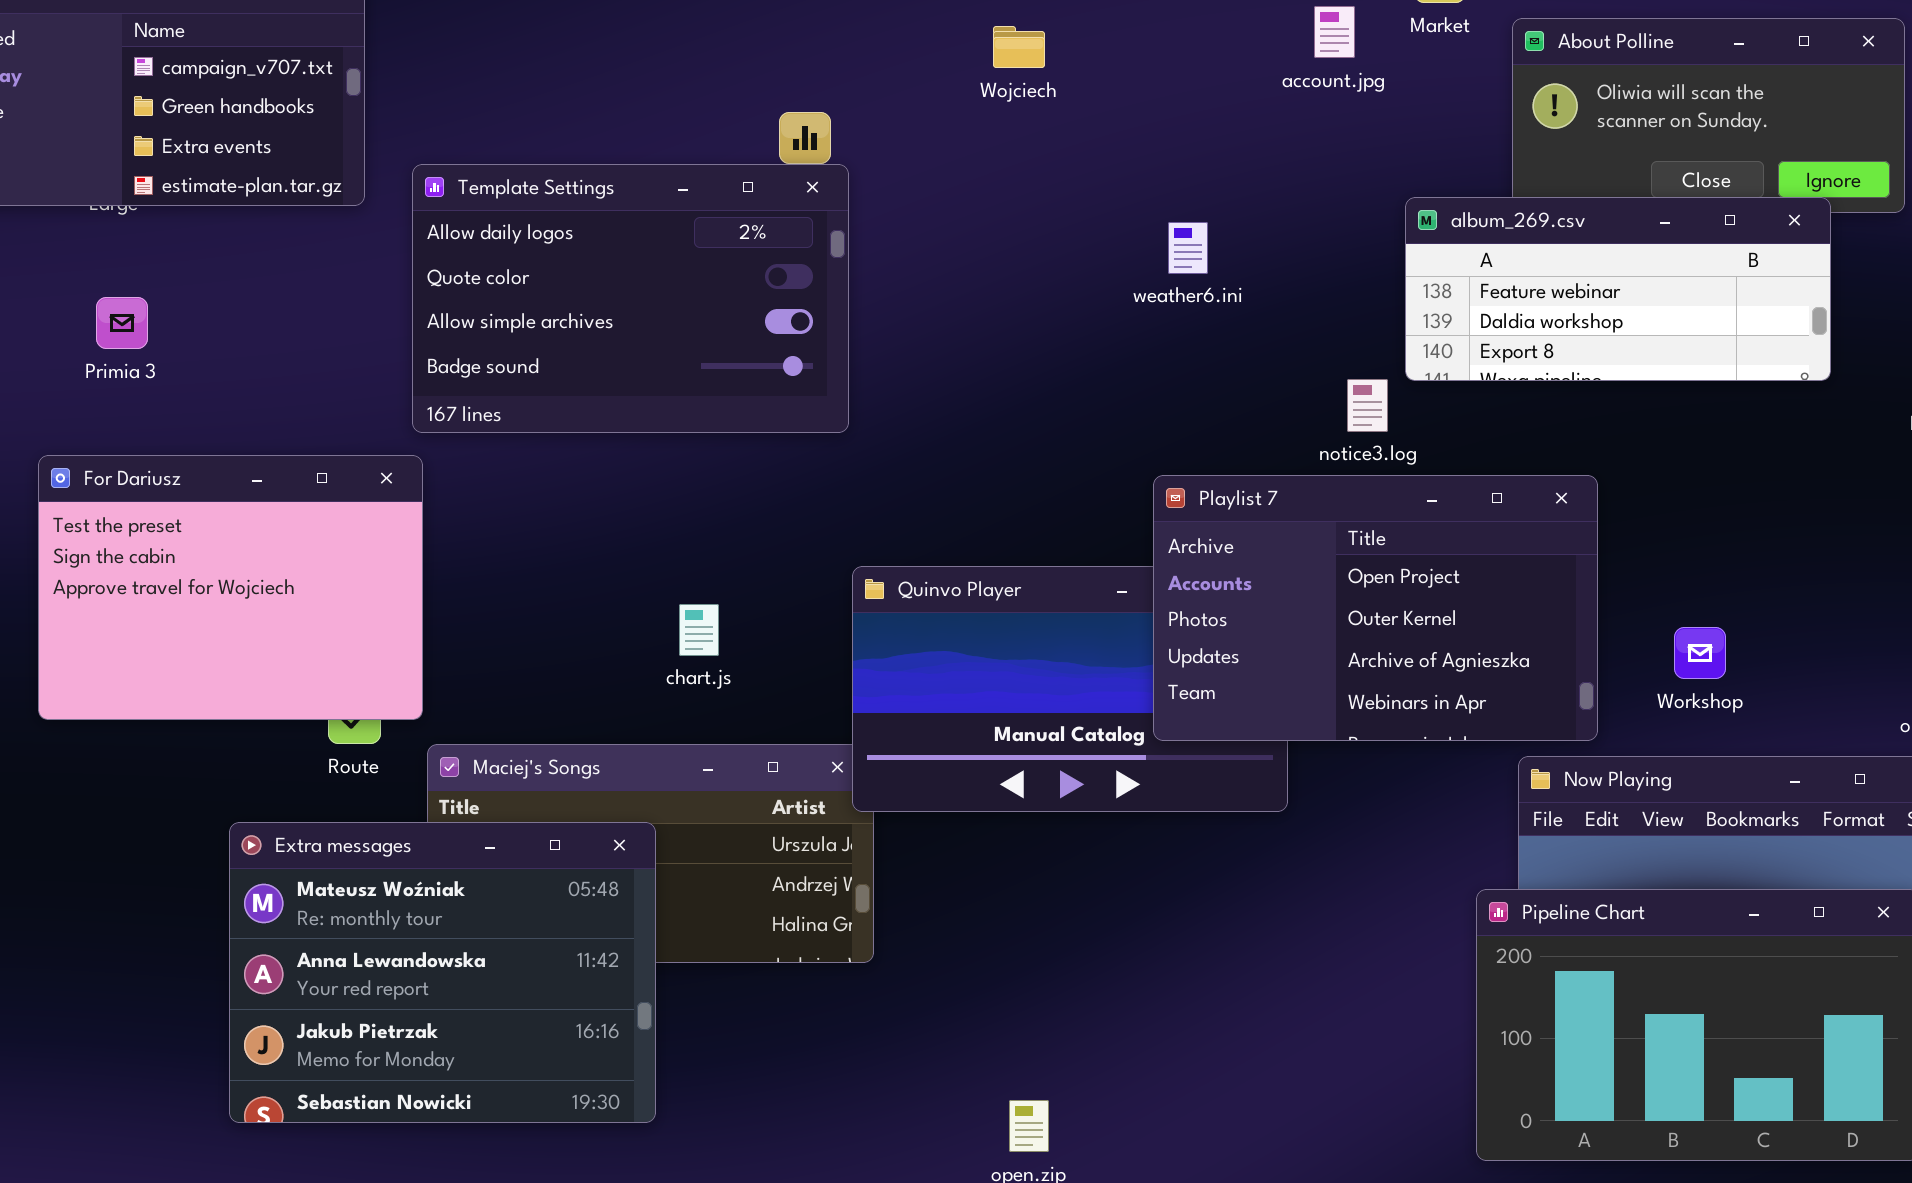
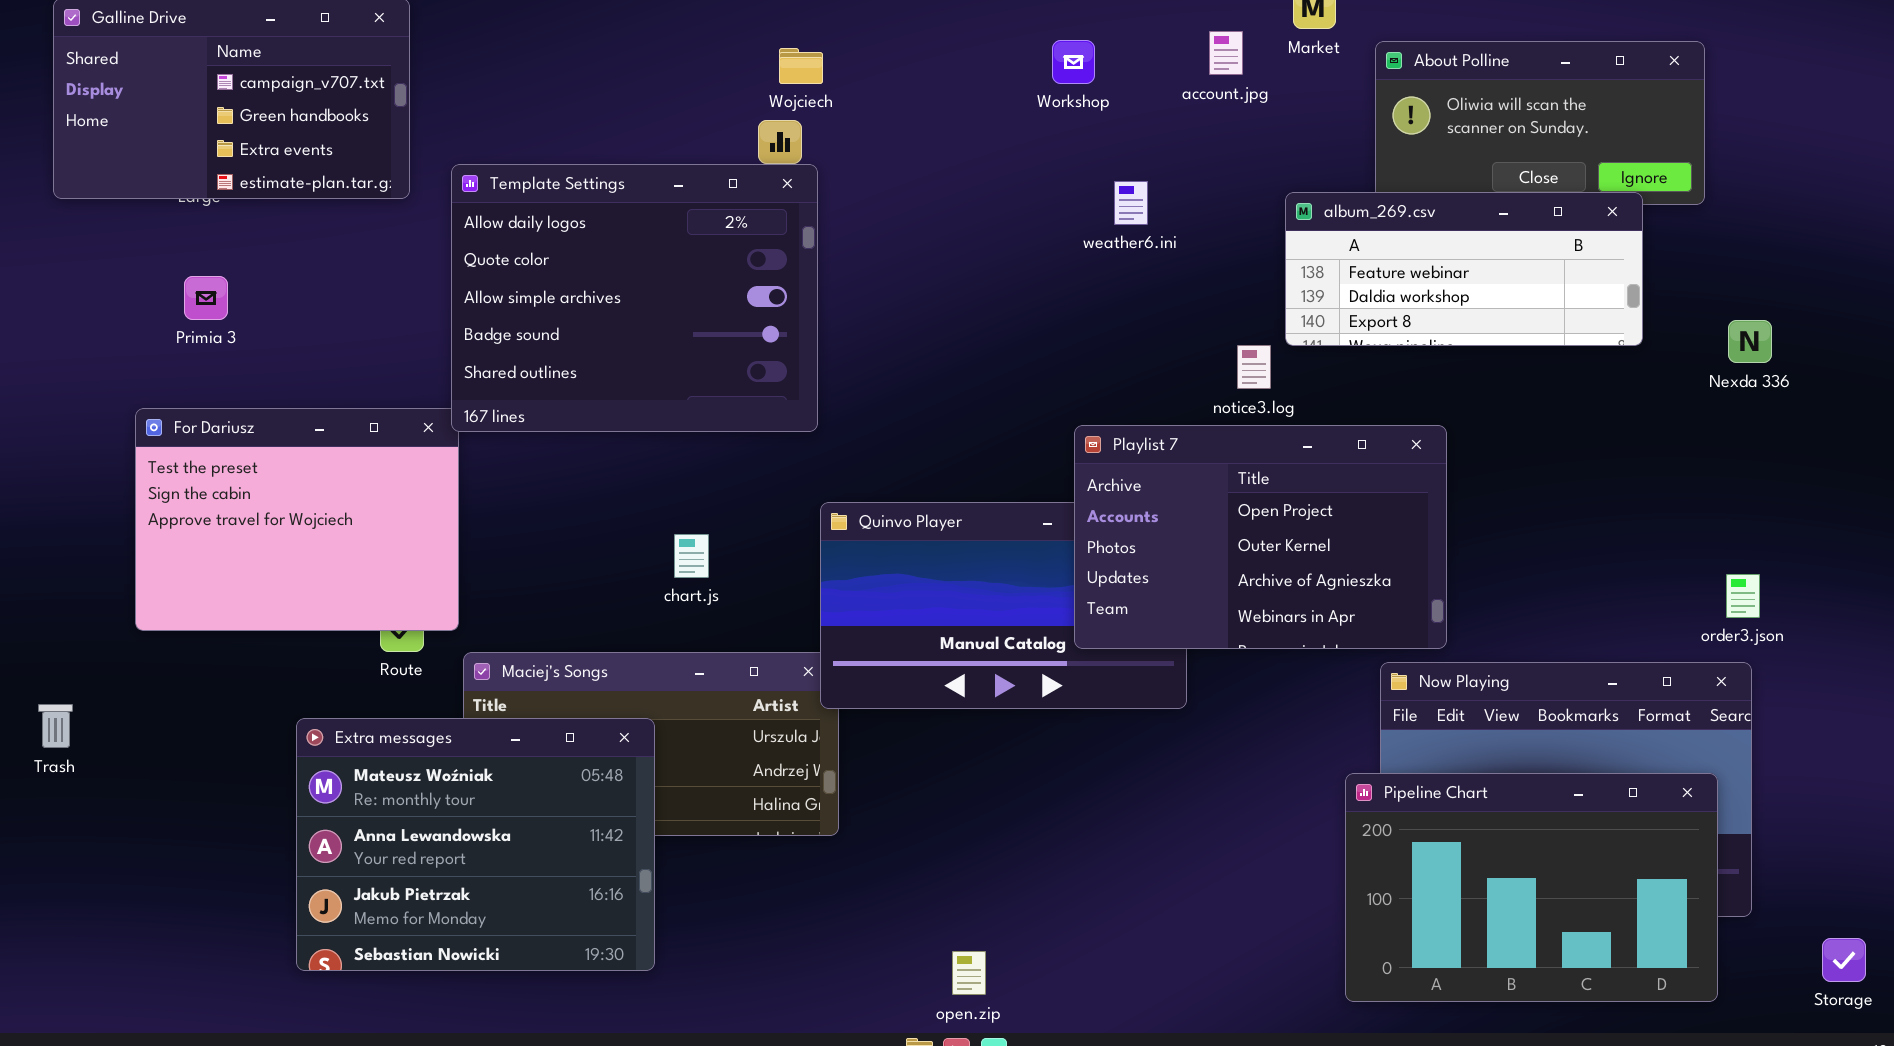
Wojciech: [993,26,1045,68] -> [779,48,823,84], moved
Template Settings: [412,164,849,433] -> [451,164,818,432], resized
weather6.ini: [1168,222,1208,274] -> [1114,181,1148,225], moved
Workshop: [1674,627,1726,679] -> [1052,40,1095,84], moved

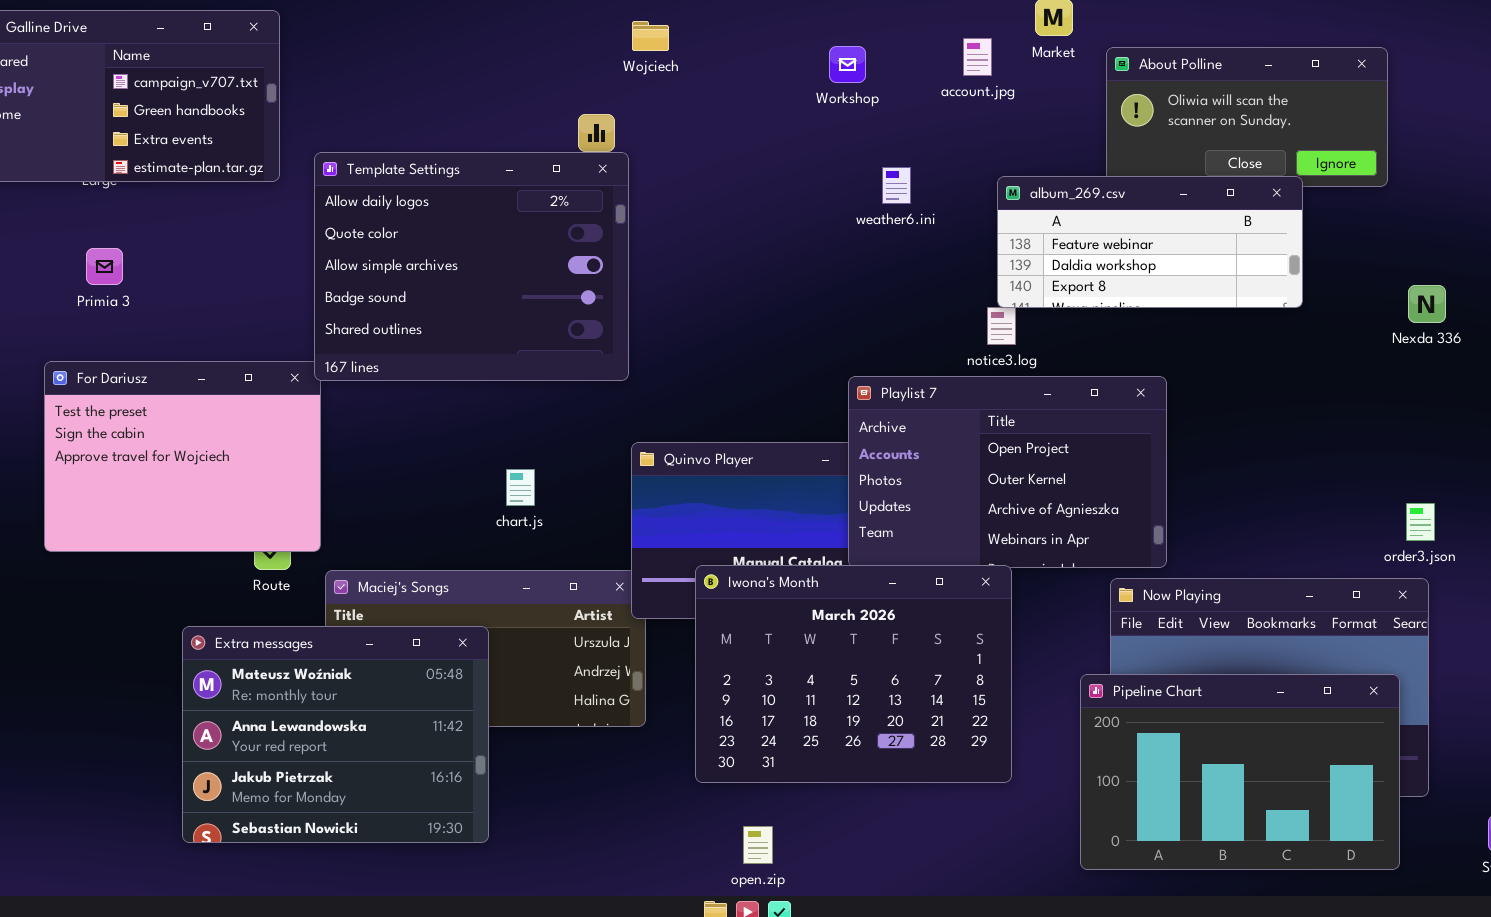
Wojciech: [779,48,823,84] -> [632,21,669,51], moved
album_269.csv: [1285,192,1643,346] -> [997,176,1303,308], moved
Iwona's Month: none -> [695,565,1012,783], opened

